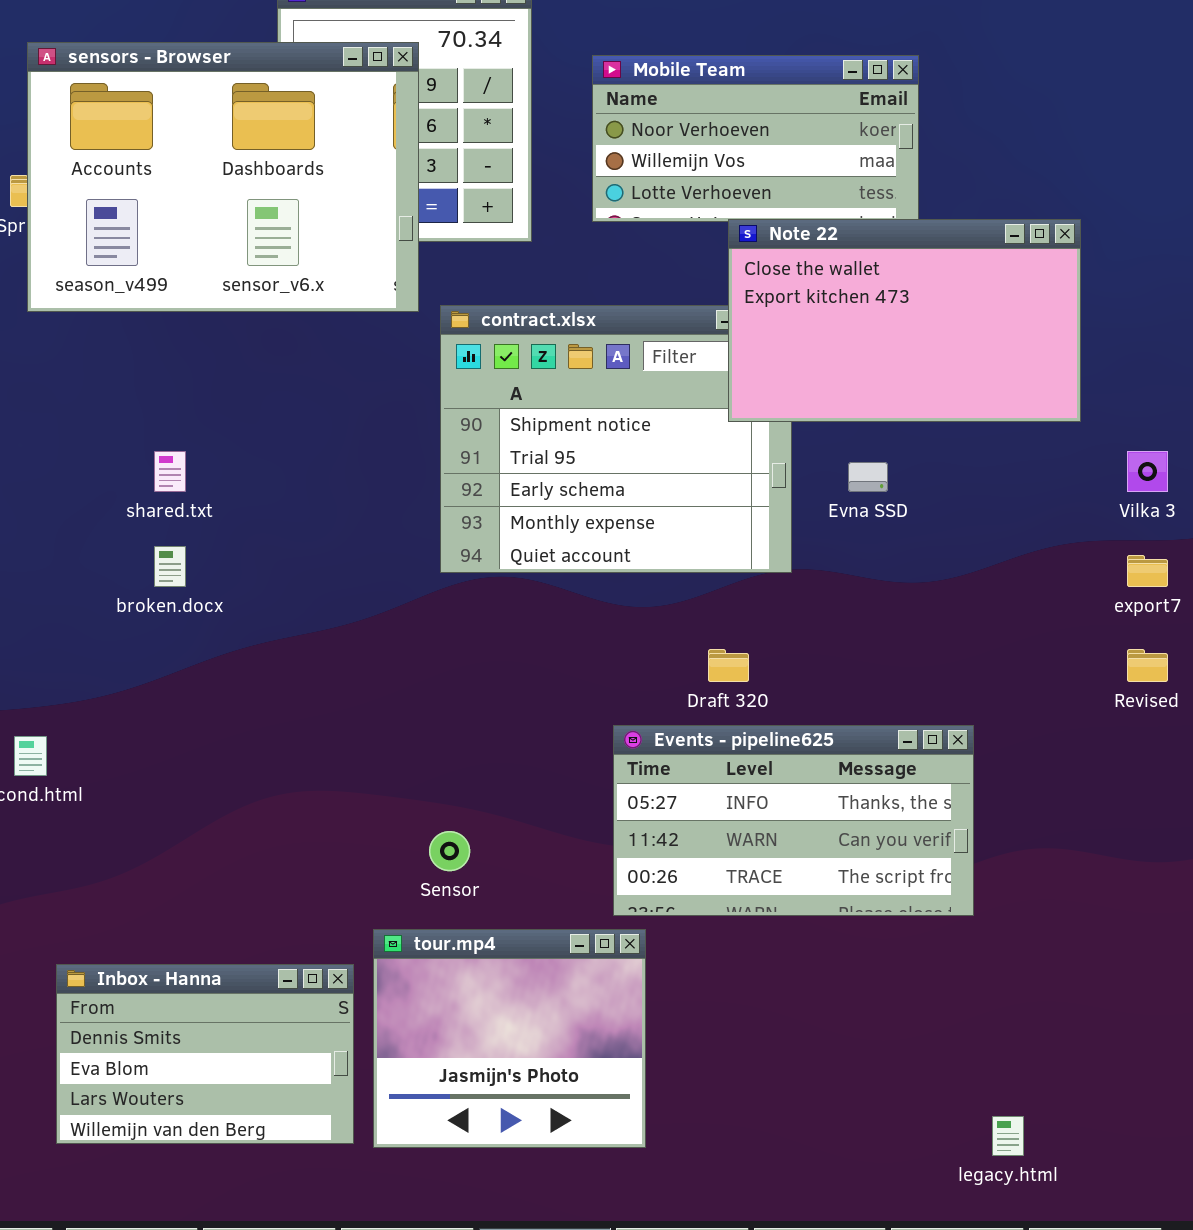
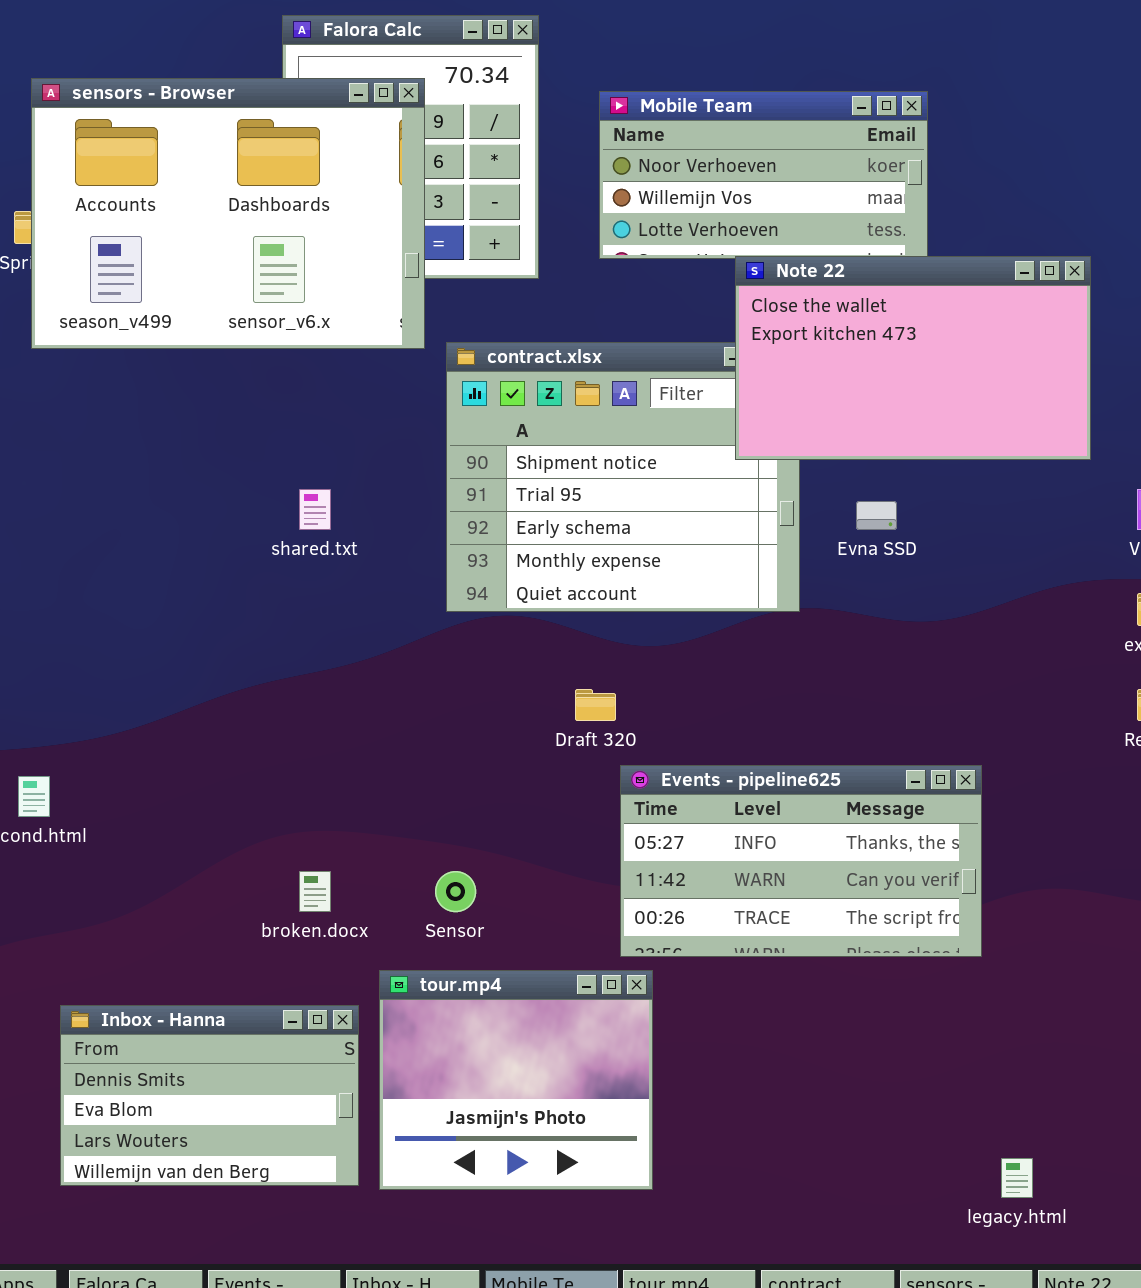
shared.txt: [154,451,186,492] -> [299,489,331,530], moved
broken.docx: [154,546,186,587] -> [299,871,331,912], moved
Draft 320: [708,649,749,682] -> [575,689,616,721], moved

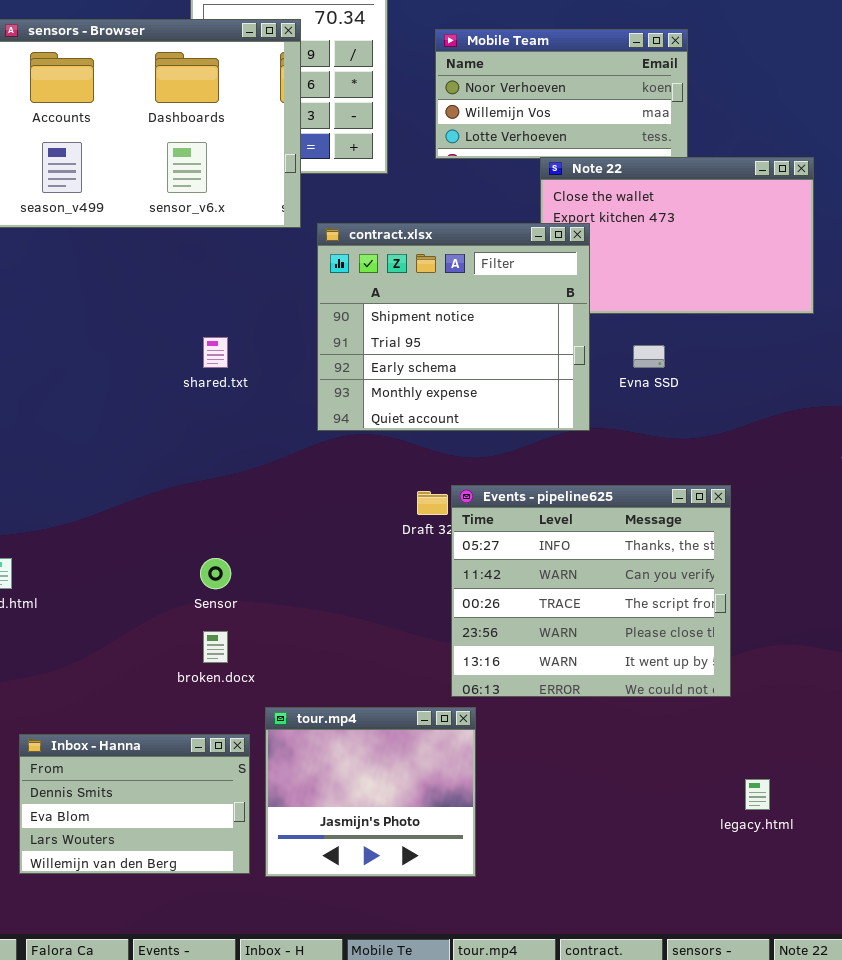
contract.xlsx: [446,342,800,612] -> [317,223,590,431], raised
Events - pipeline625: [620,765,982,957] -> [451,485,731,697], resized
Sensor: [435,871,476,912] -> [200,558,231,589], moved
legacy.html: [1001,1158,1033,1198] -> [745,779,770,810], moved

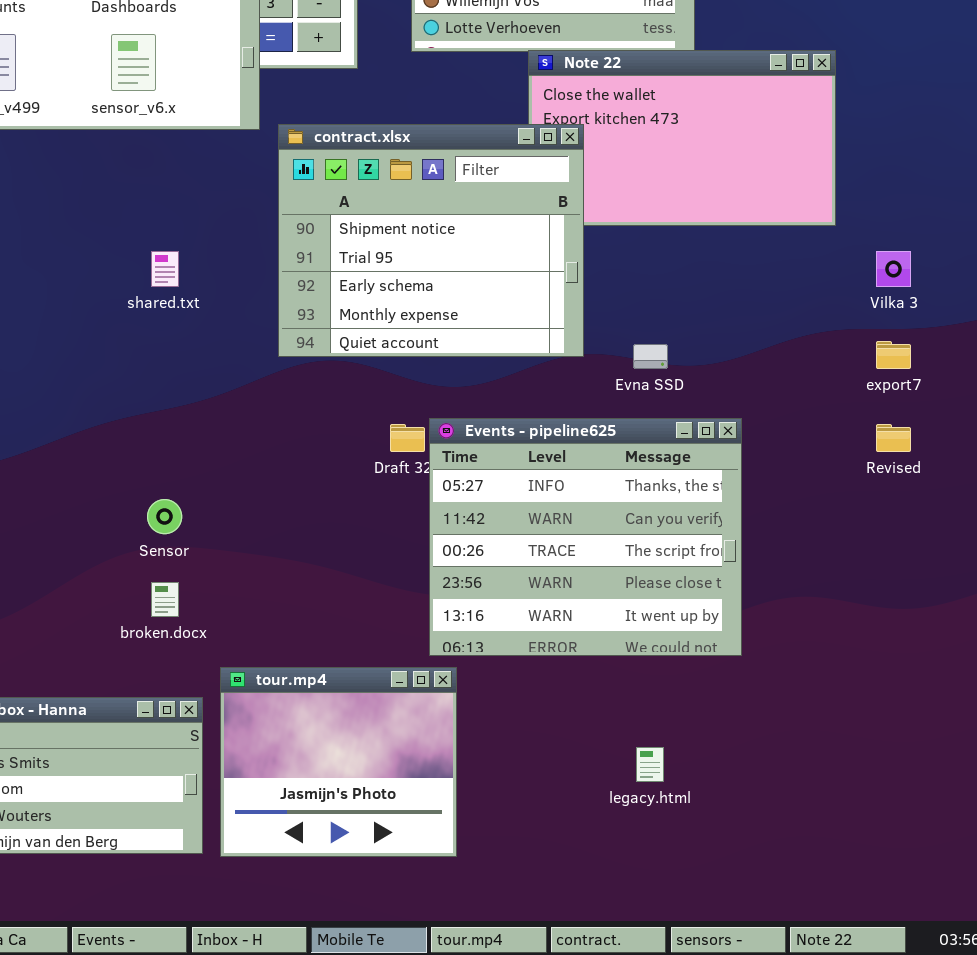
Evna SSD: [633,345,665,368] -> [633,344,668,369], moved
legacy.html: [745,779,770,810] -> [636,747,664,782], moved

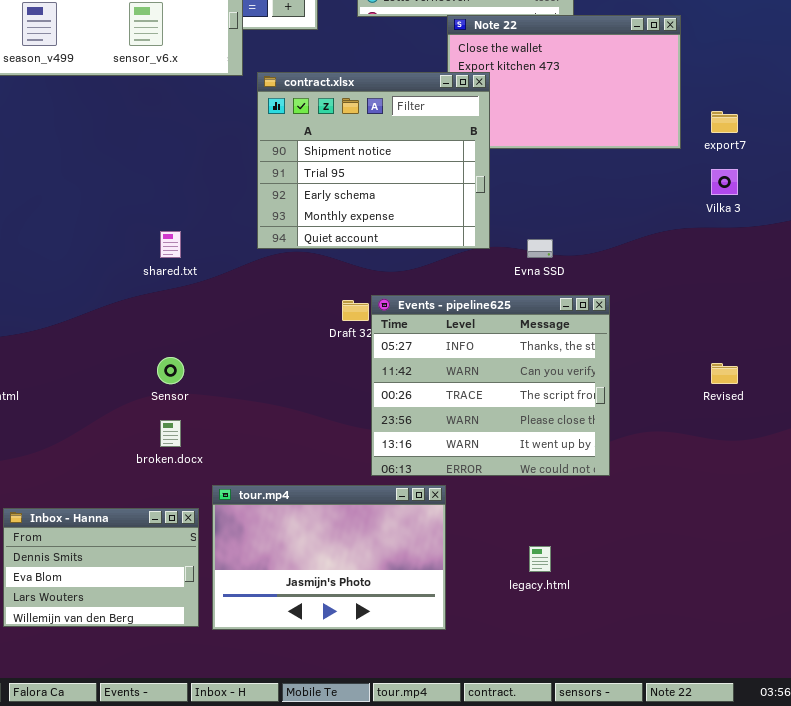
shared.txt: [151,251,179,287] -> [160,231,181,258], moved
export7: [876,341,911,369] -> [711,111,738,133], moved
Revised: [876,424,911,452] -> [711,363,738,384], moved
tour.mp4: [220,667,457,857] -> [212,485,446,630], resized

